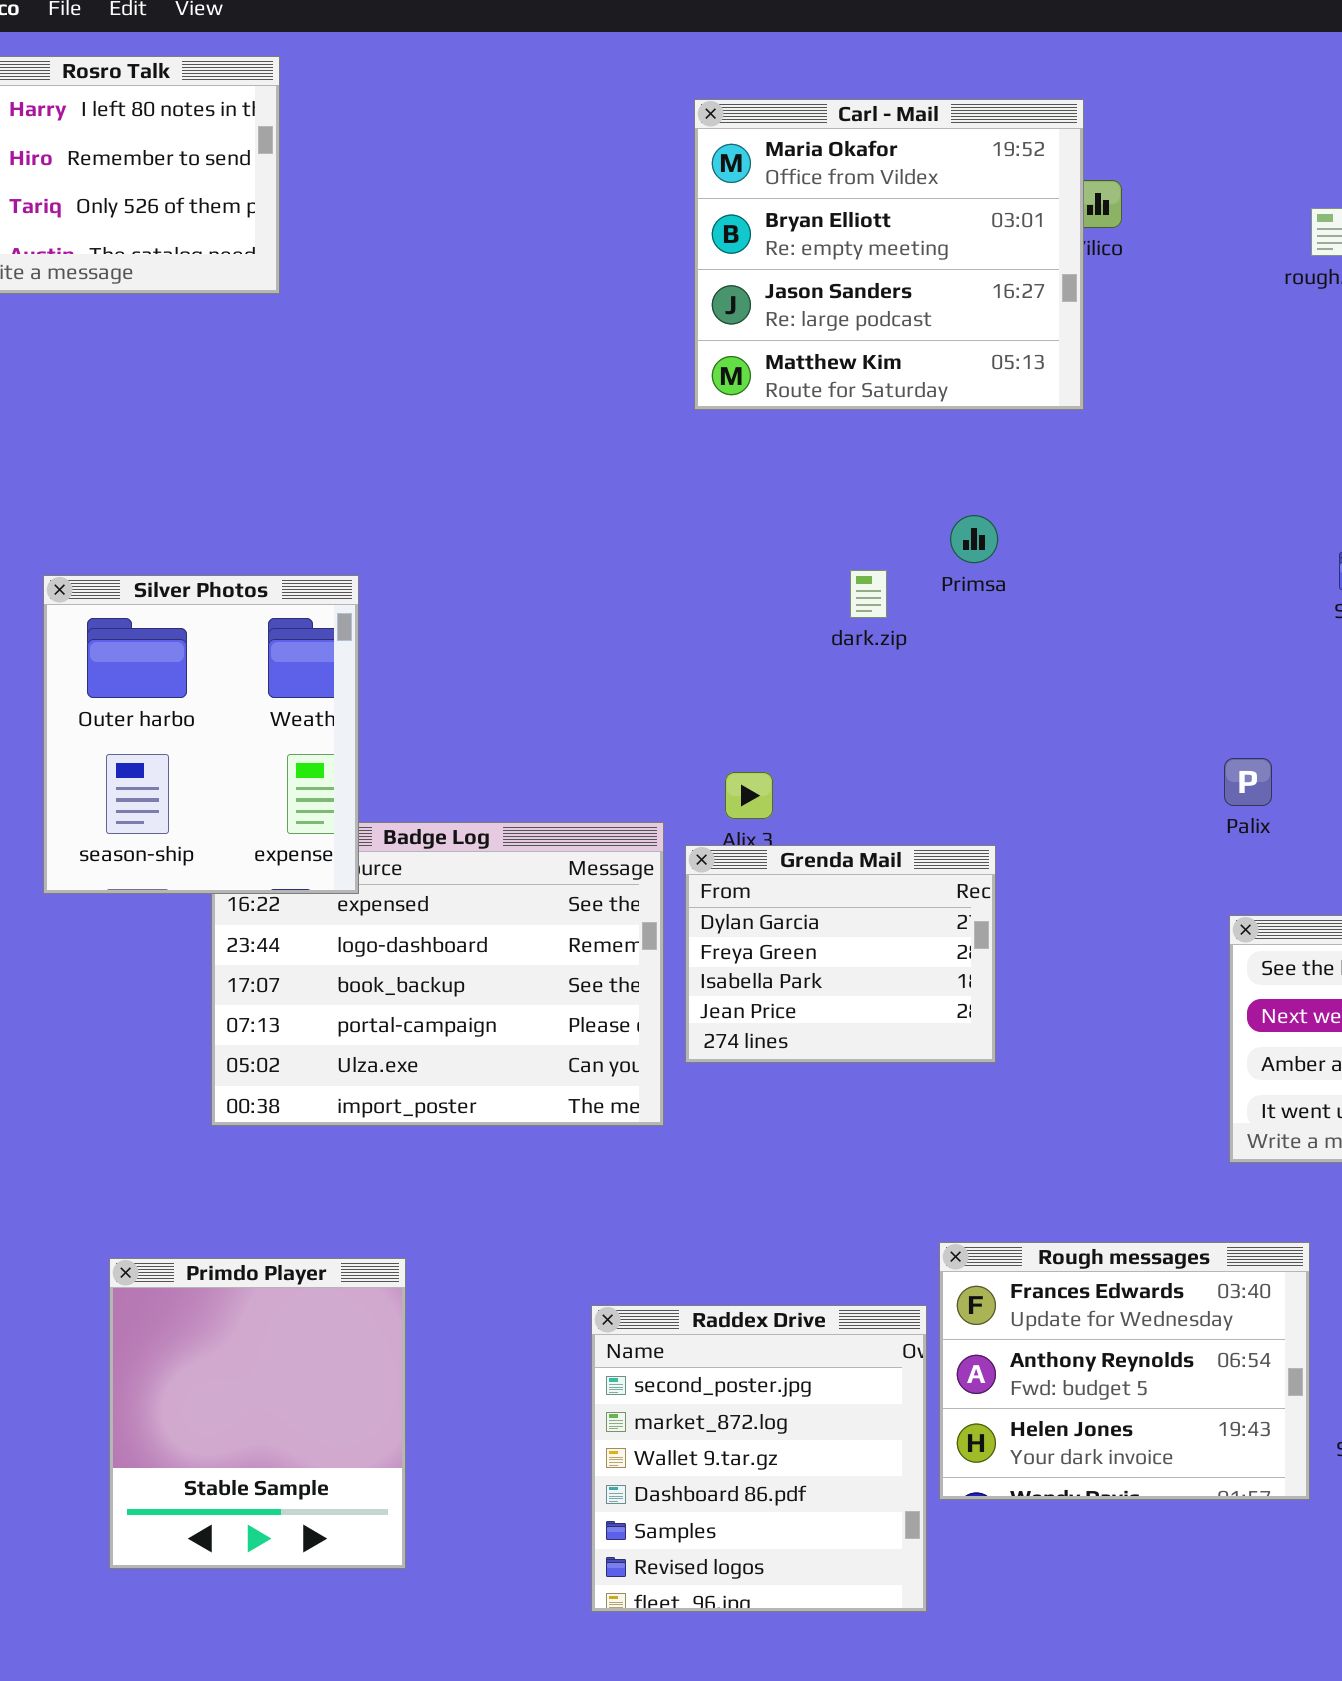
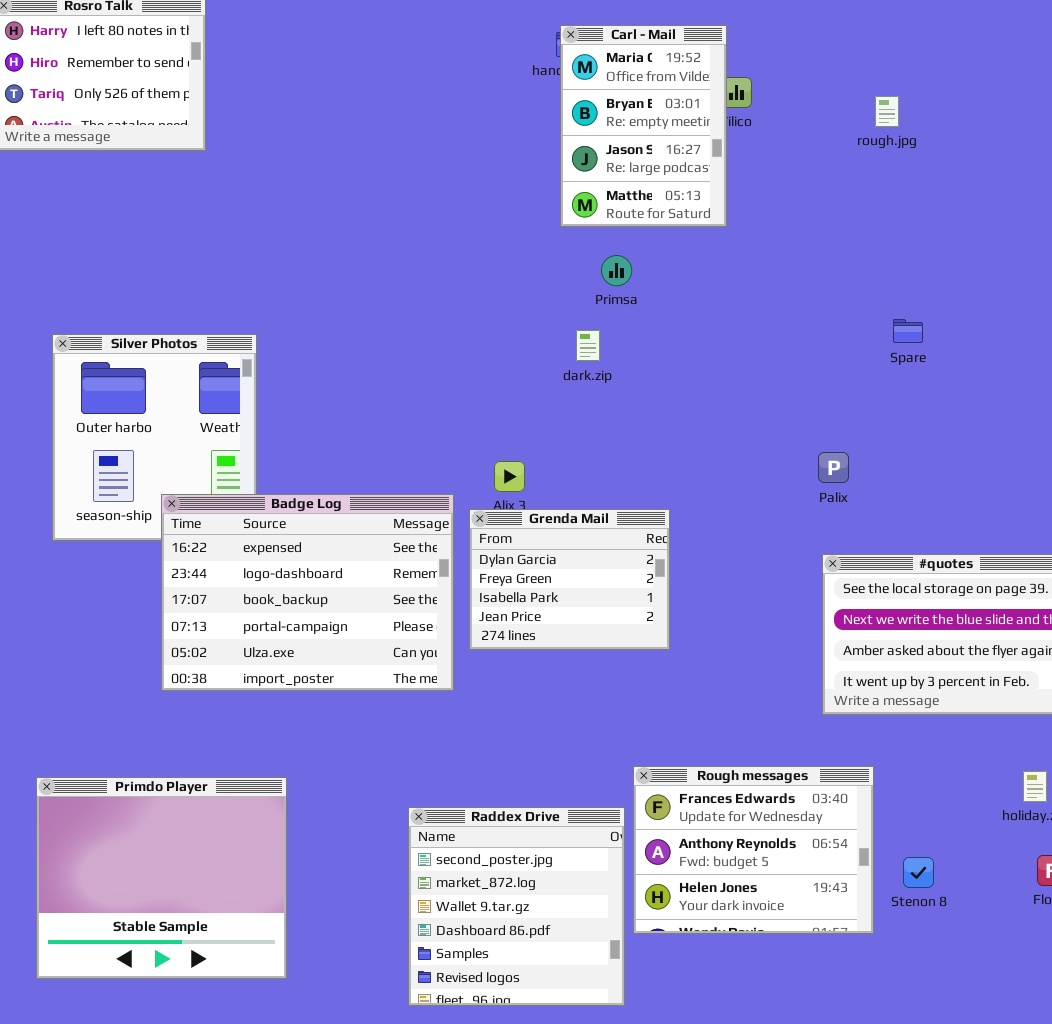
Carl - Mail: [694,99,1084,410] -> [560,25,727,227], resized
Primsa: [950,515,998,563] -> [601,255,632,286], moved
Badge Log: [211,822,664,1126] -> [161,494,454,691], raised
Primdo Player: [109,1258,406,1569] -> [36,777,287,979], resized

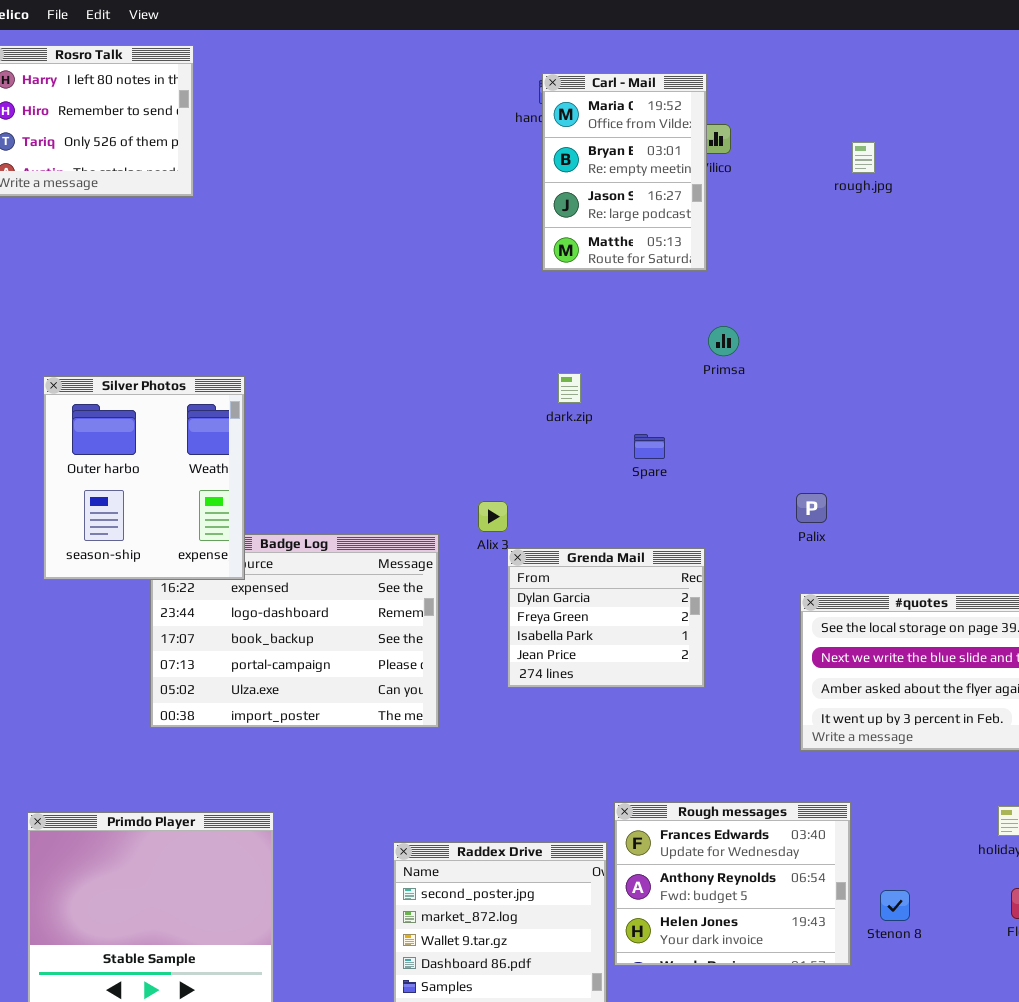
Primsa: [601,255,632,286] -> [708,326,739,356], moved
Spare: [893,319,923,343] -> [634,434,665,459], moved
Silver Photos: [52,334,257,541] -> [43,376,245,580], raised
Grenda Mail: [469,509,670,650] -> [507,548,705,688], moved

